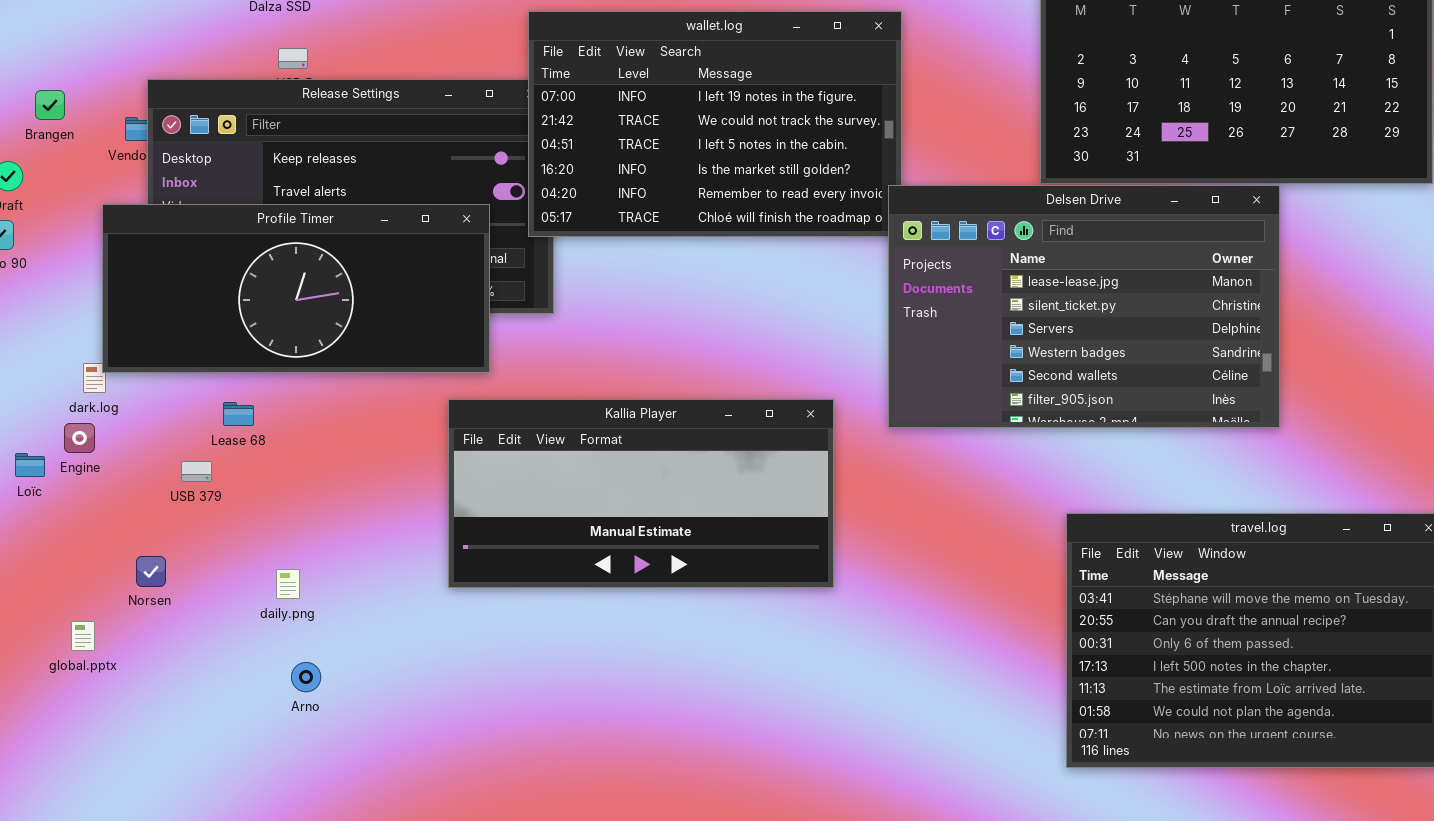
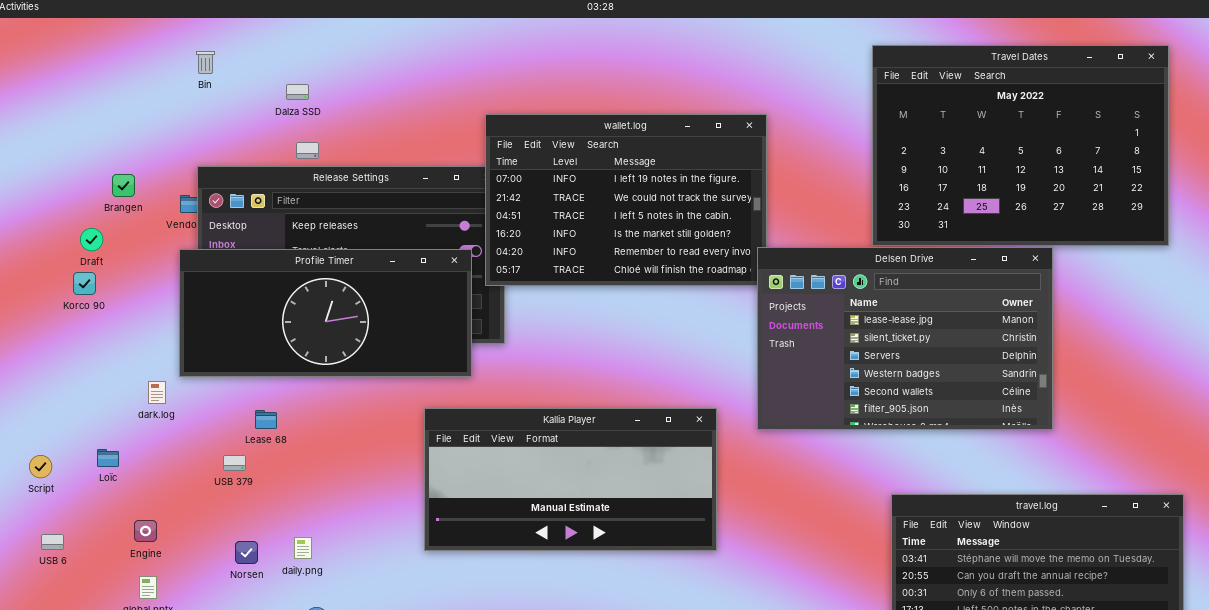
Profile Timer: [102,204,490,373] -> [179,249,472,377], moved
Engine: [64,423,95,453] -> [134,520,157,542], moved
Norsen: [136,556,166,587] -> [235,541,258,564], moved

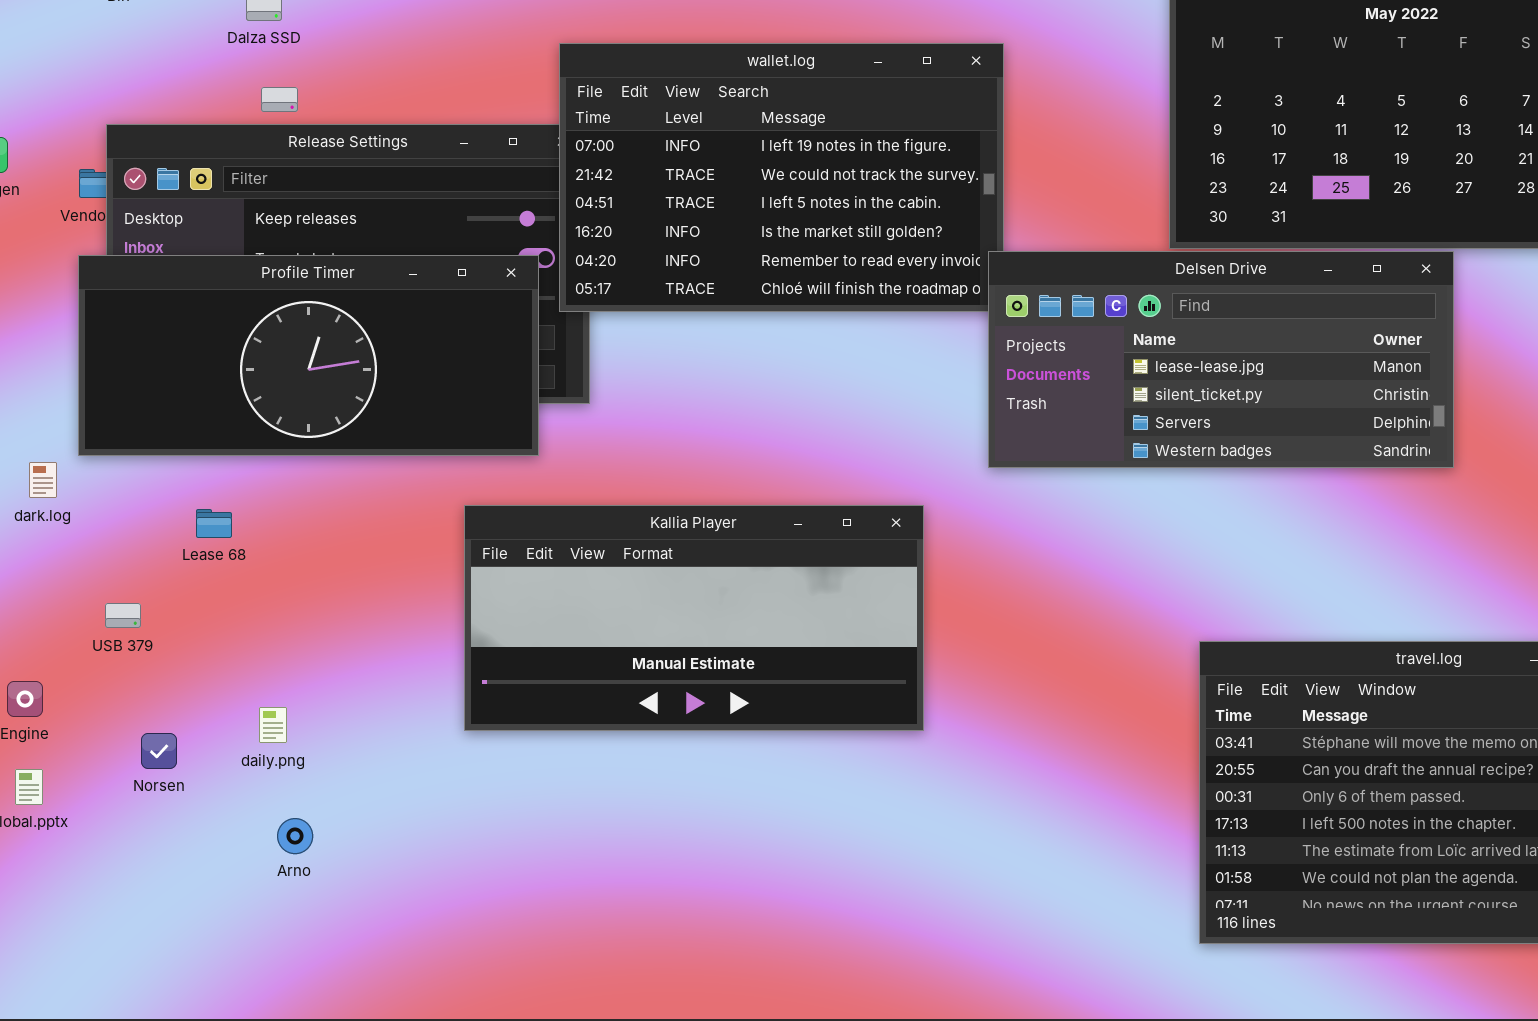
Delsen Drive: [757,247,1053,430] -> [988,251,1454,468], resized
USB 379: [223,455,246,471] -> [105,603,141,628], moved
Norsen: [235,541,258,564] -> [141,733,177,769], moved

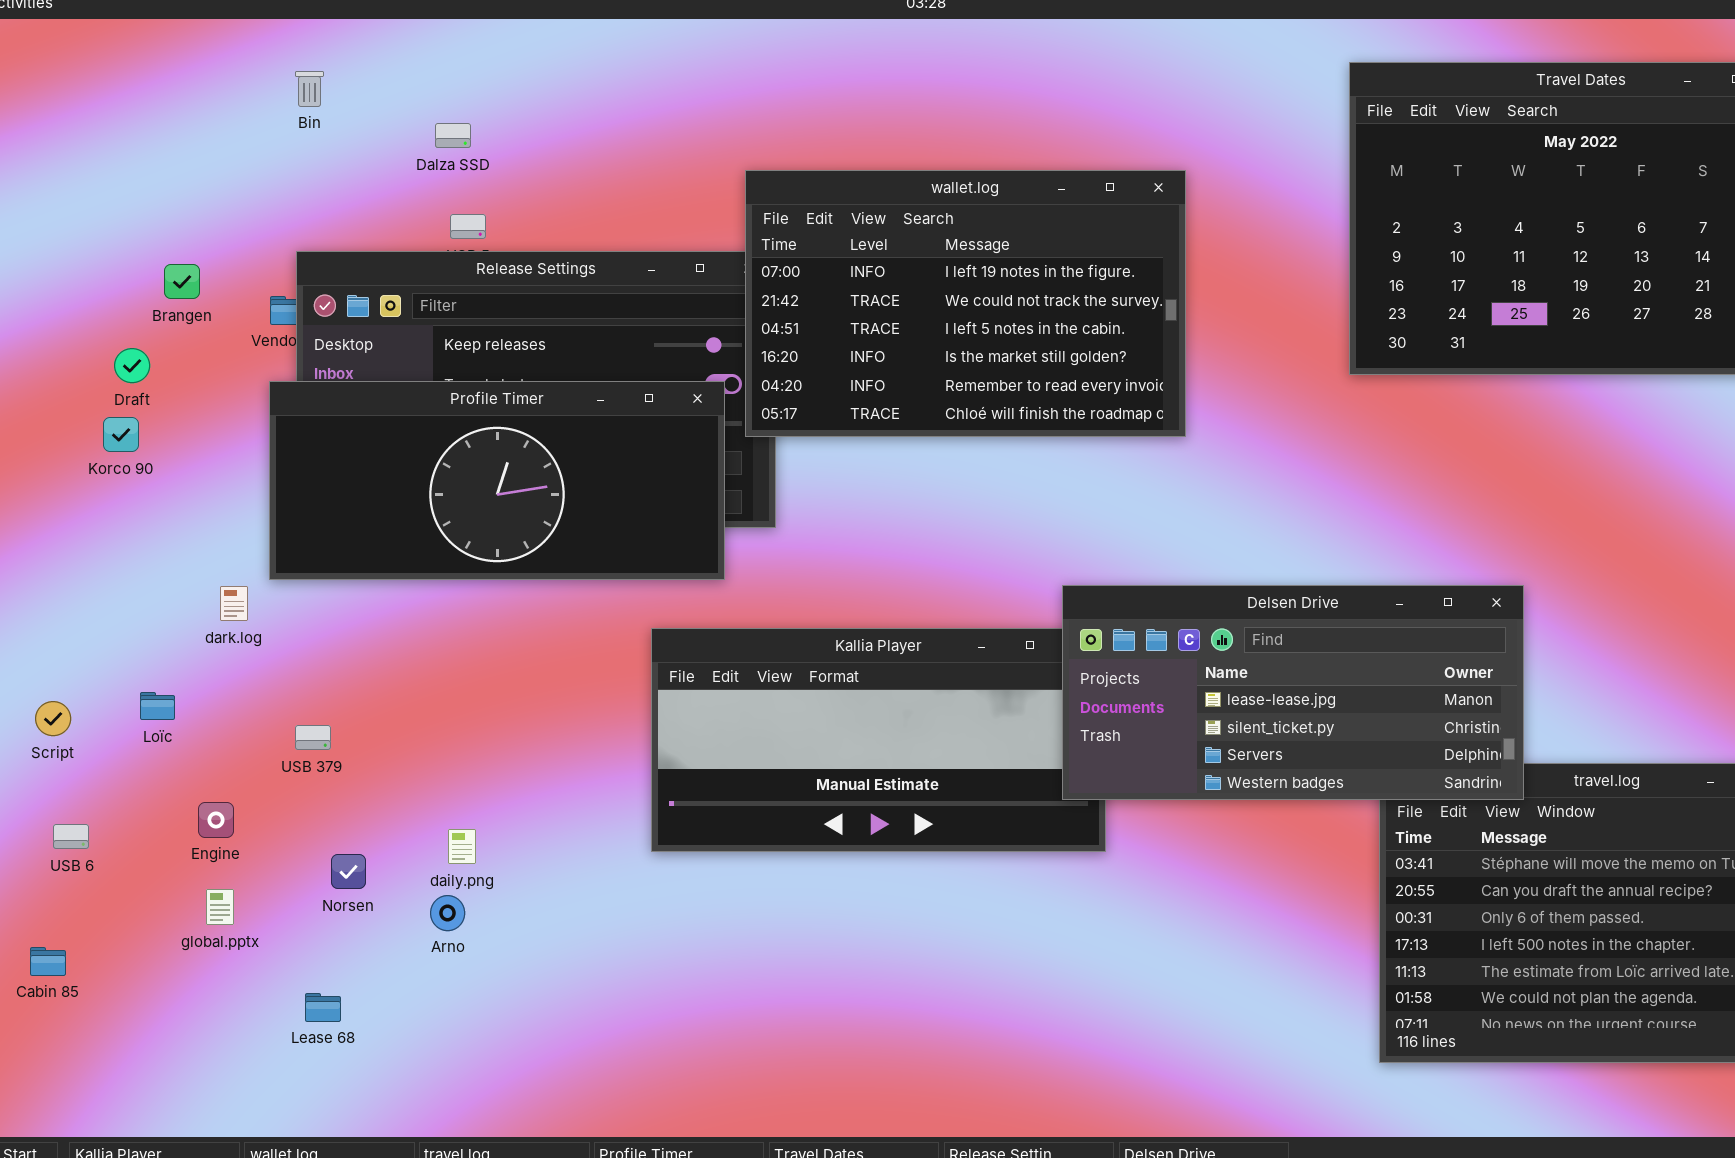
Delsen Drive: [988,251,1454,468] -> [1062,585,1524,800], moved
Lease 68: [196,509,232,538] -> [305,993,341,1022], moved
Arno: [277,818,313,854] -> [430,895,465,931], moved

